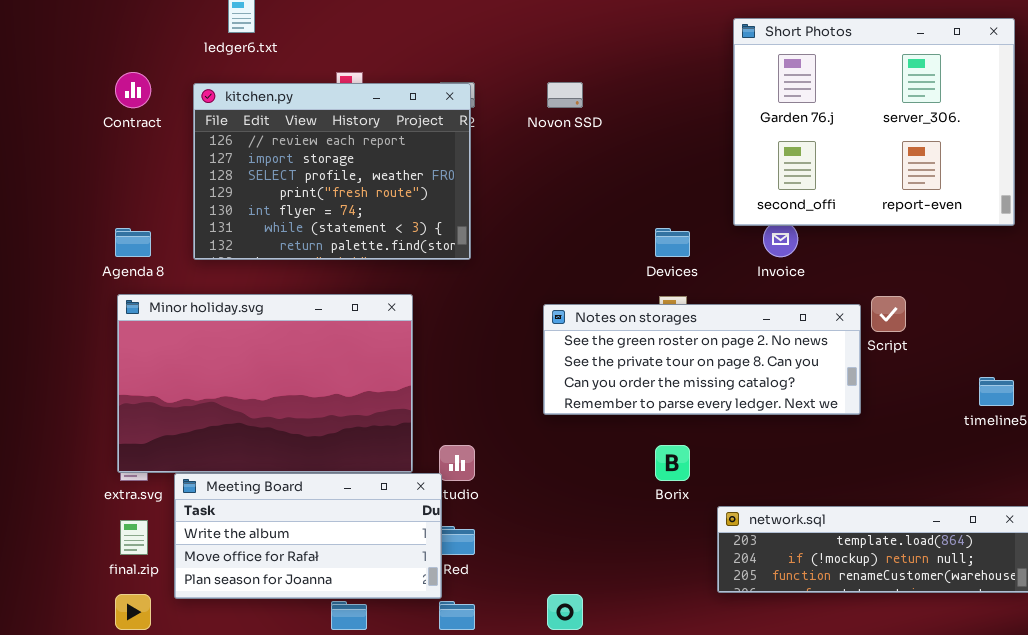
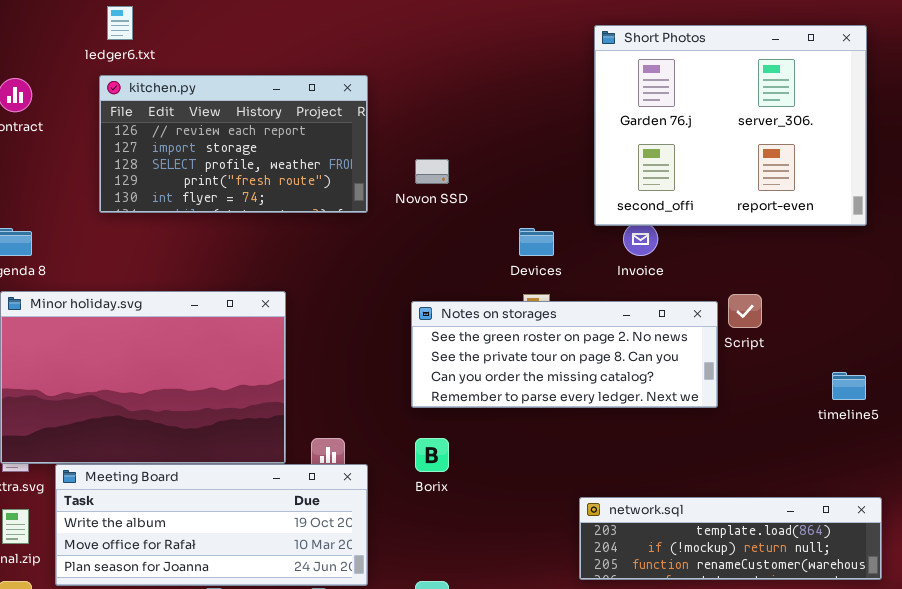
Novon SSD: [547,82,583,108] -> [415,159,449,184], moved
kitchen.py: [193,83,471,260] -> [99,75,368,213], moved, resized
Borix: [655,445,690,481] -> [415,438,449,472], moved
Meeting Board: [174,473,442,599] -> [55,464,368,586], resized

